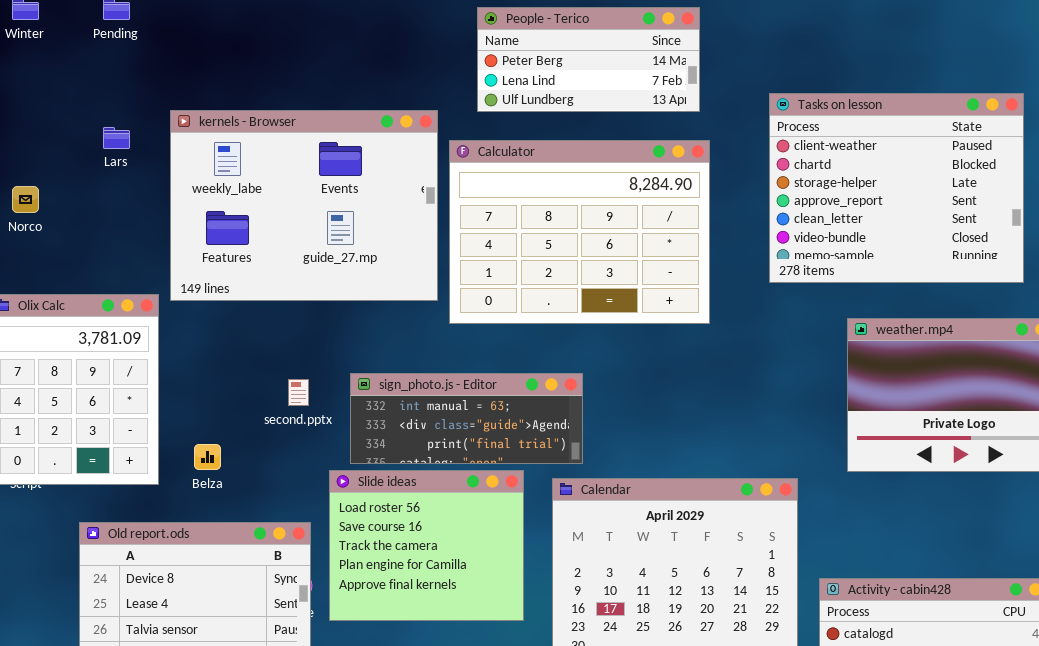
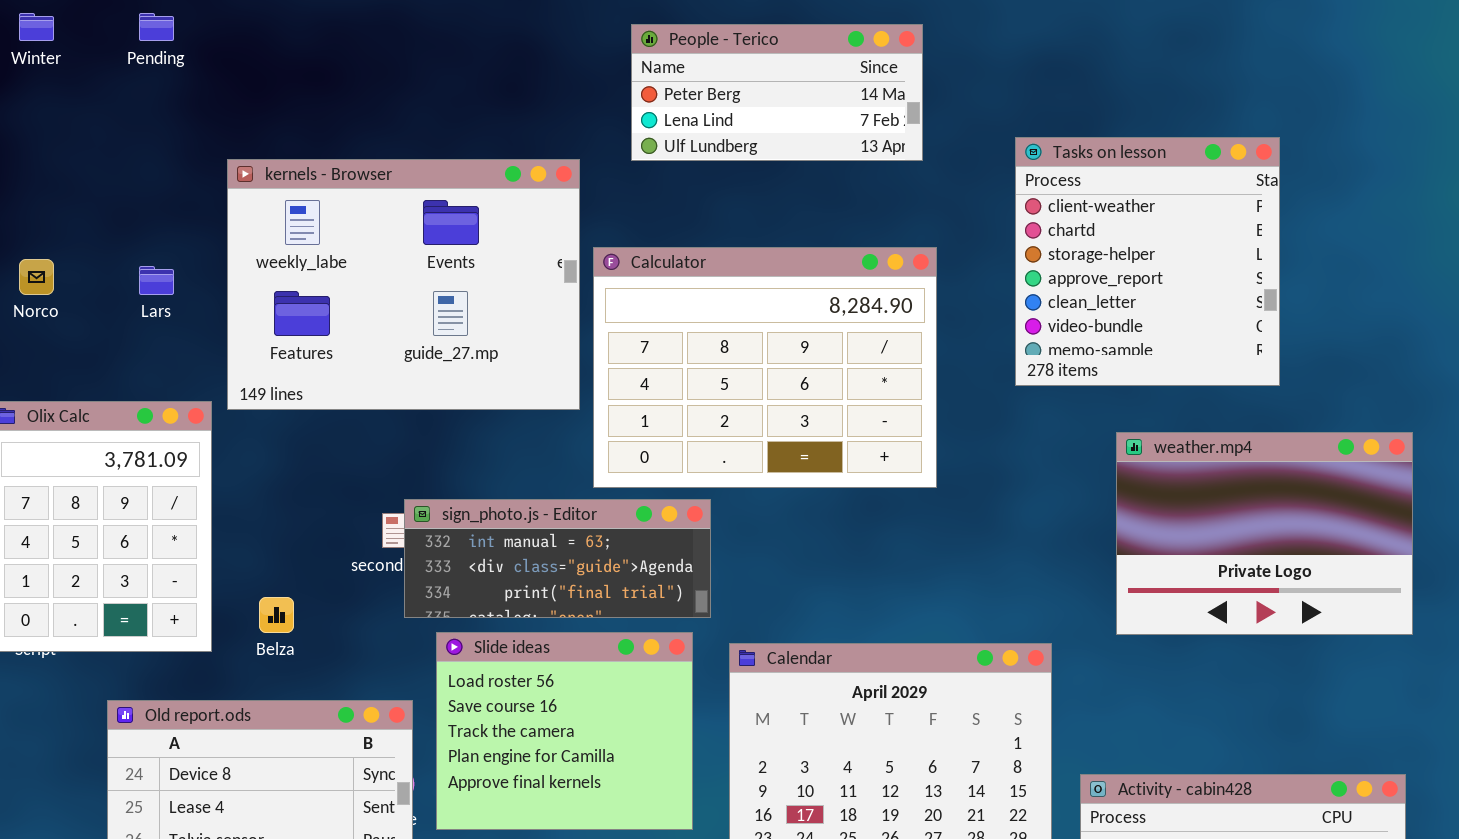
Tasks on lesson: [769,93,1024,283] -> [1015,137,1280,386], resized
Lars: [103,127,130,149] -> [139,266,174,295], moved
Calculator: [449,140,710,324] -> [593,247,937,488], moved
sign_photo.js - Editor: [350,373,583,464] -> [404,499,711,618], moved

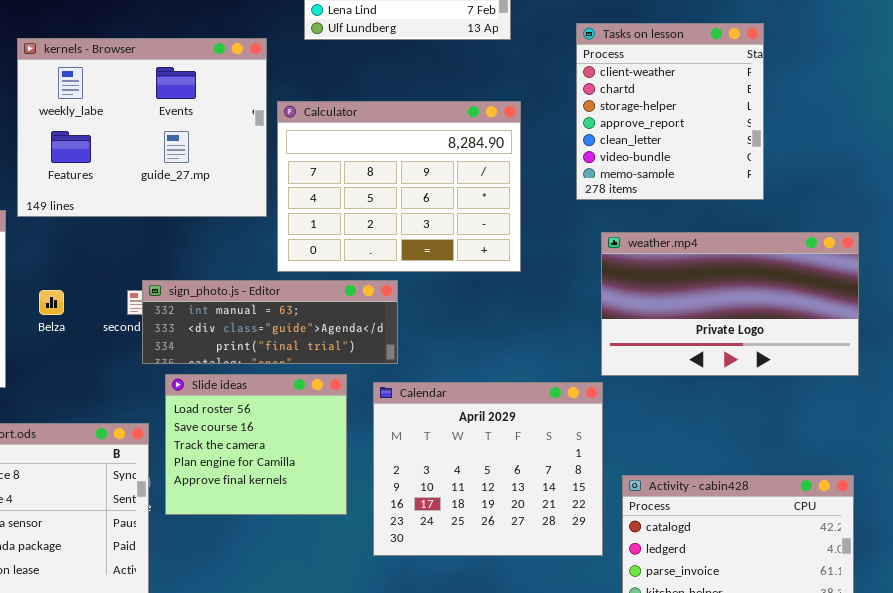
weather.mp4: [1116,432,1413,635] -> [601,232,859,376], resized
sign_photo.js - Editor: [404,499,711,618] -> [142,280,398,364], resized
Belza: [259,597,294,633] -> [39,290,64,315], moved

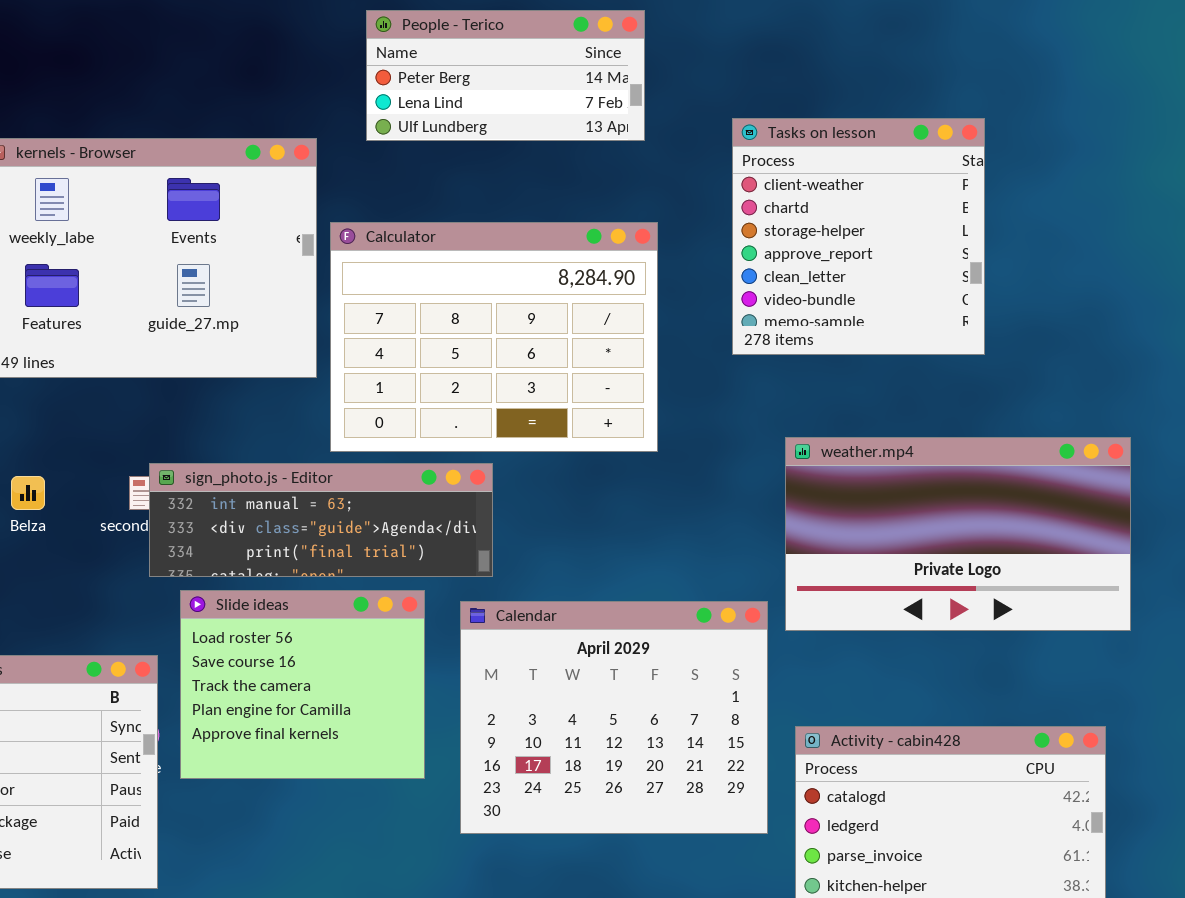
weather.mp4: [601,232,859,376] -> [785,437,1131,631], moved

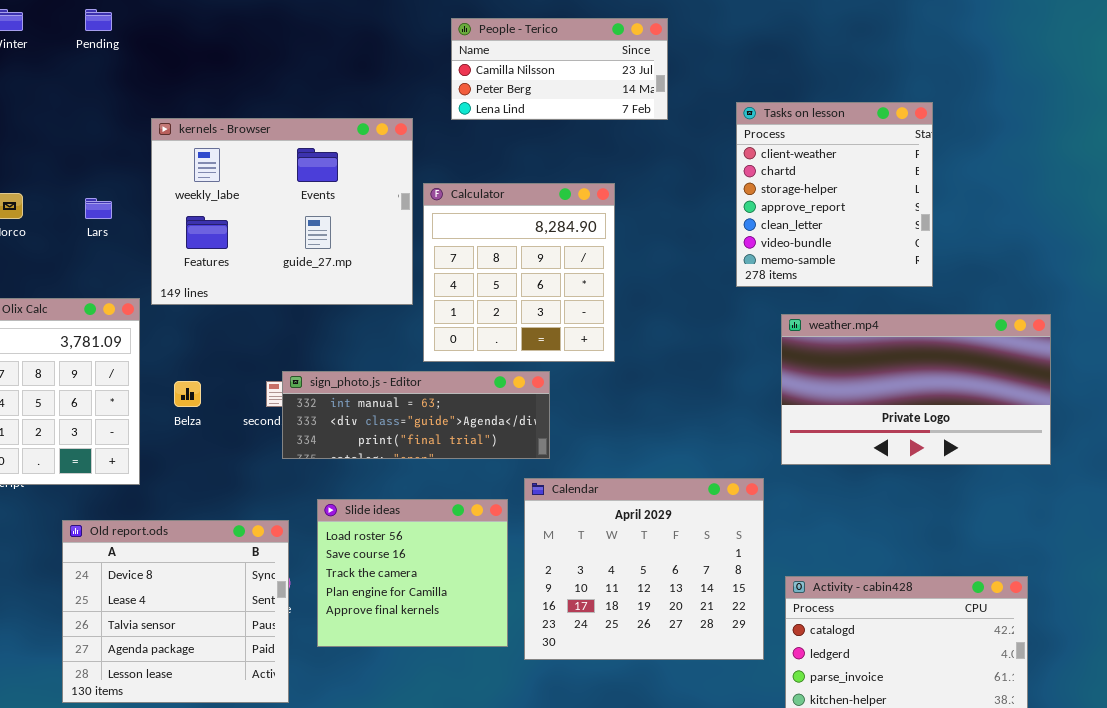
People - Terico: [366,10,645,141] -> [451,18,668,120], scrolled up 1 row
Calculator: [330,222,658,452] -> [423,183,615,362], resized
weather.mp4: [785,437,1131,631] -> [781,314,1051,465], moved
Slide ideas: [180,590,425,779] -> [317,499,508,647], moved

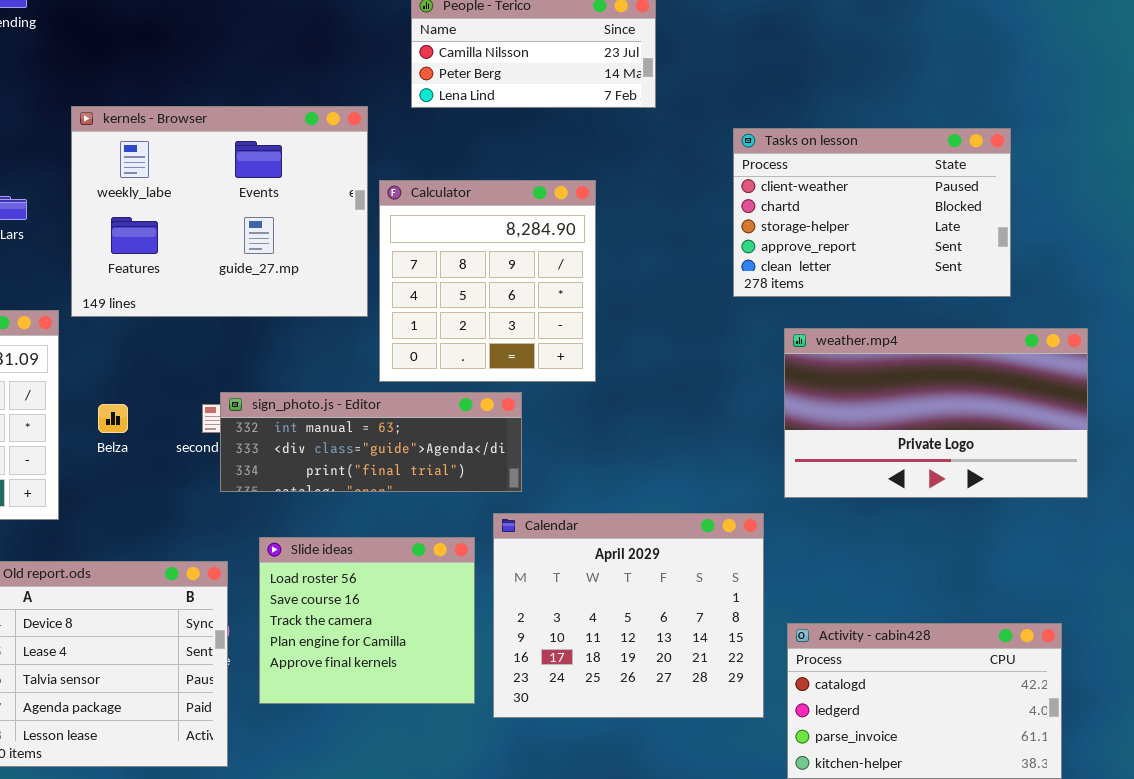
Tasks on lesson: [736,102,933,287] -> [733,128,1011,297], resized

